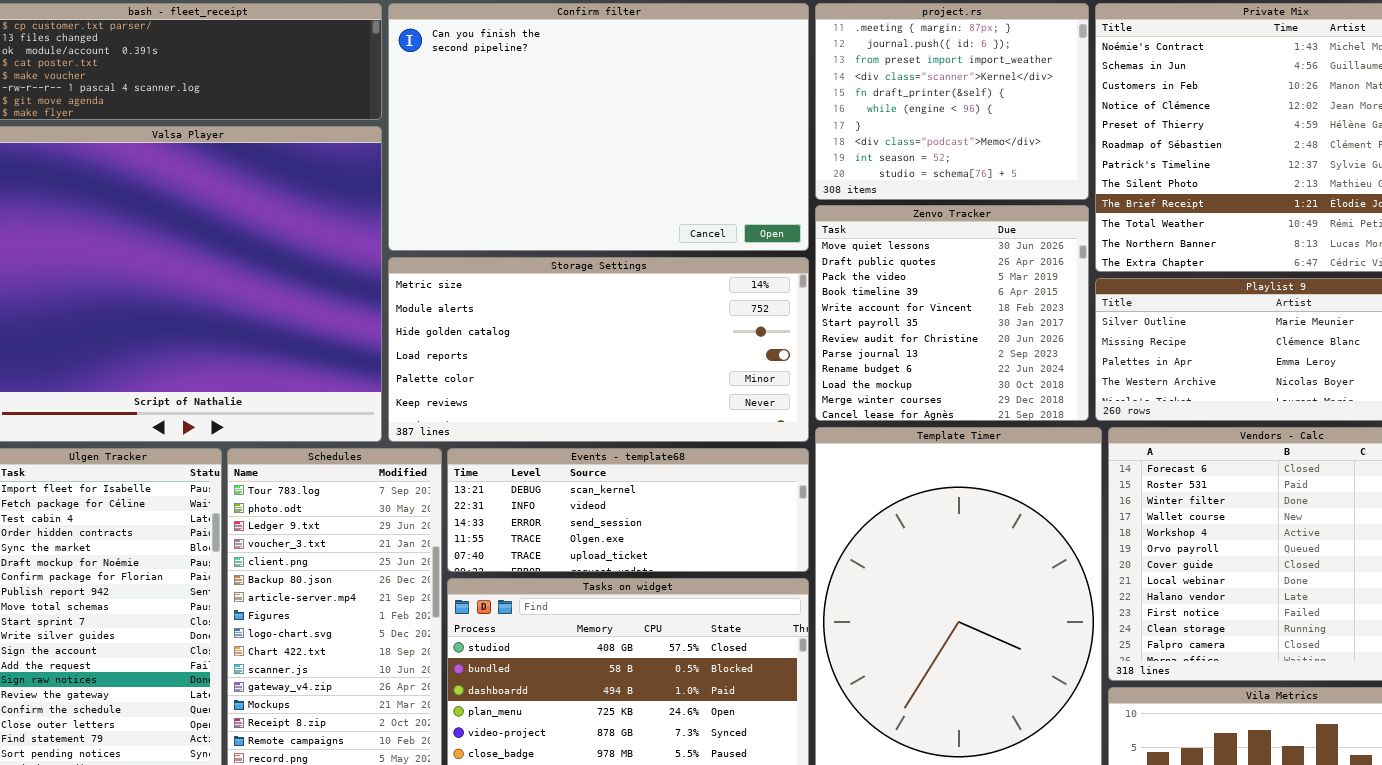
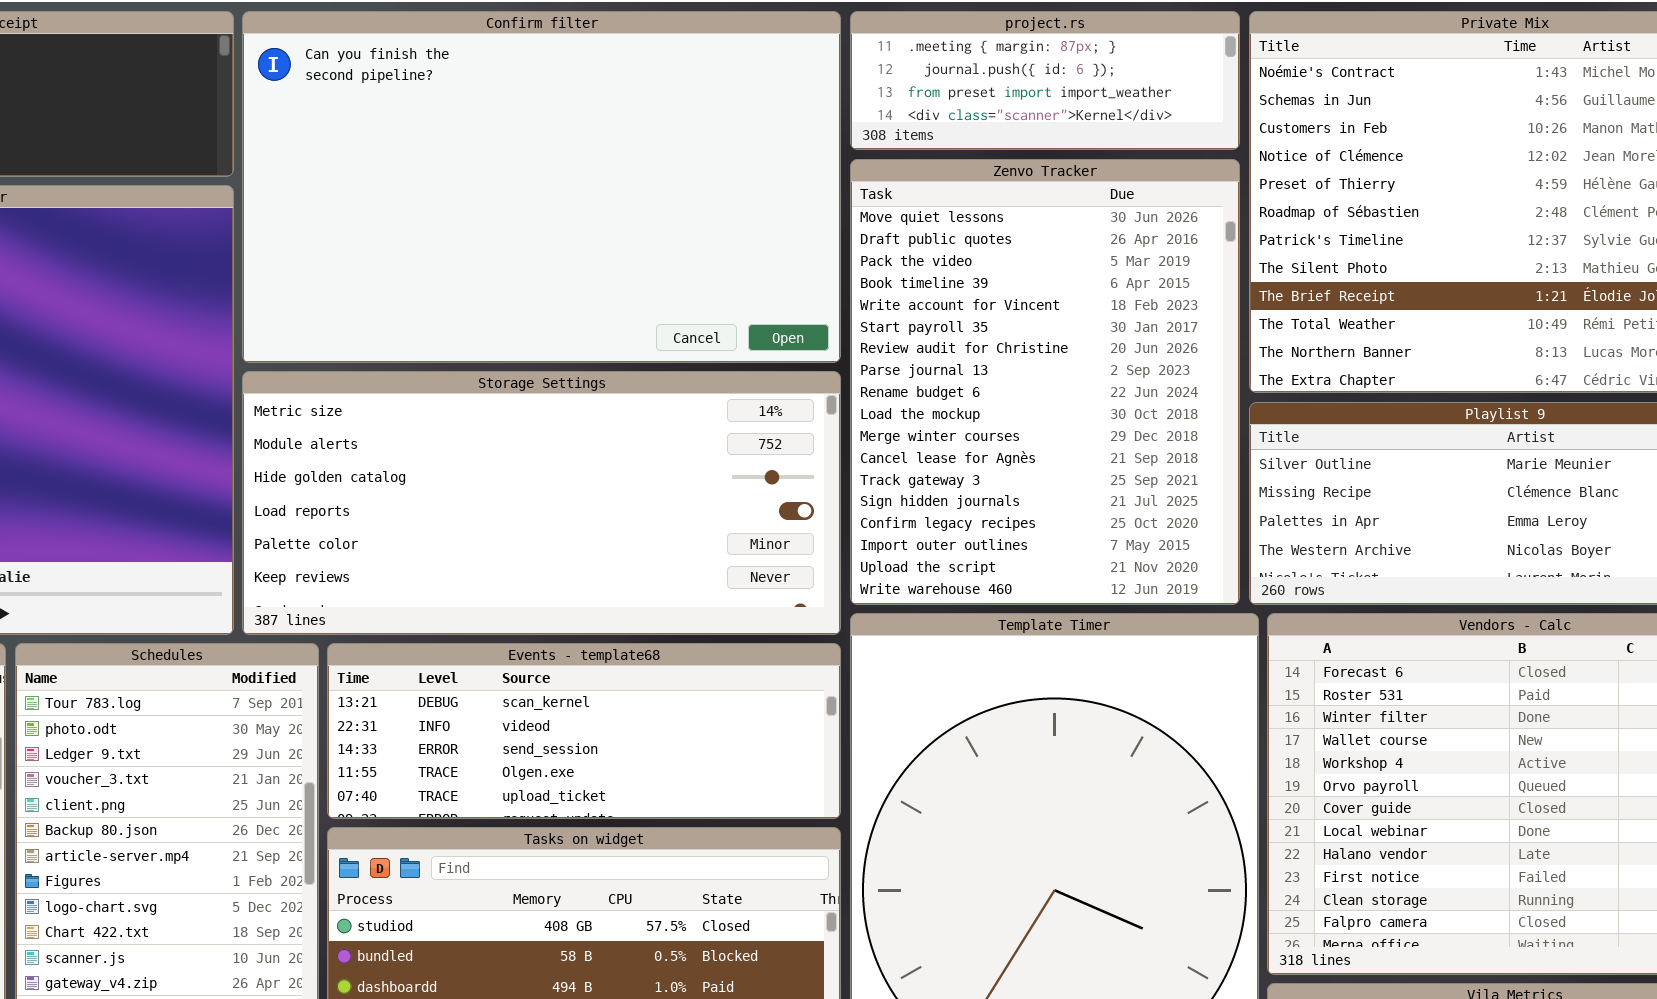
project.rs: [815,3,1089,200] -> [850,11,1240,150], resized
Zenvo Tracker: [815,205,1089,421] -> [850,159,1240,605], resized

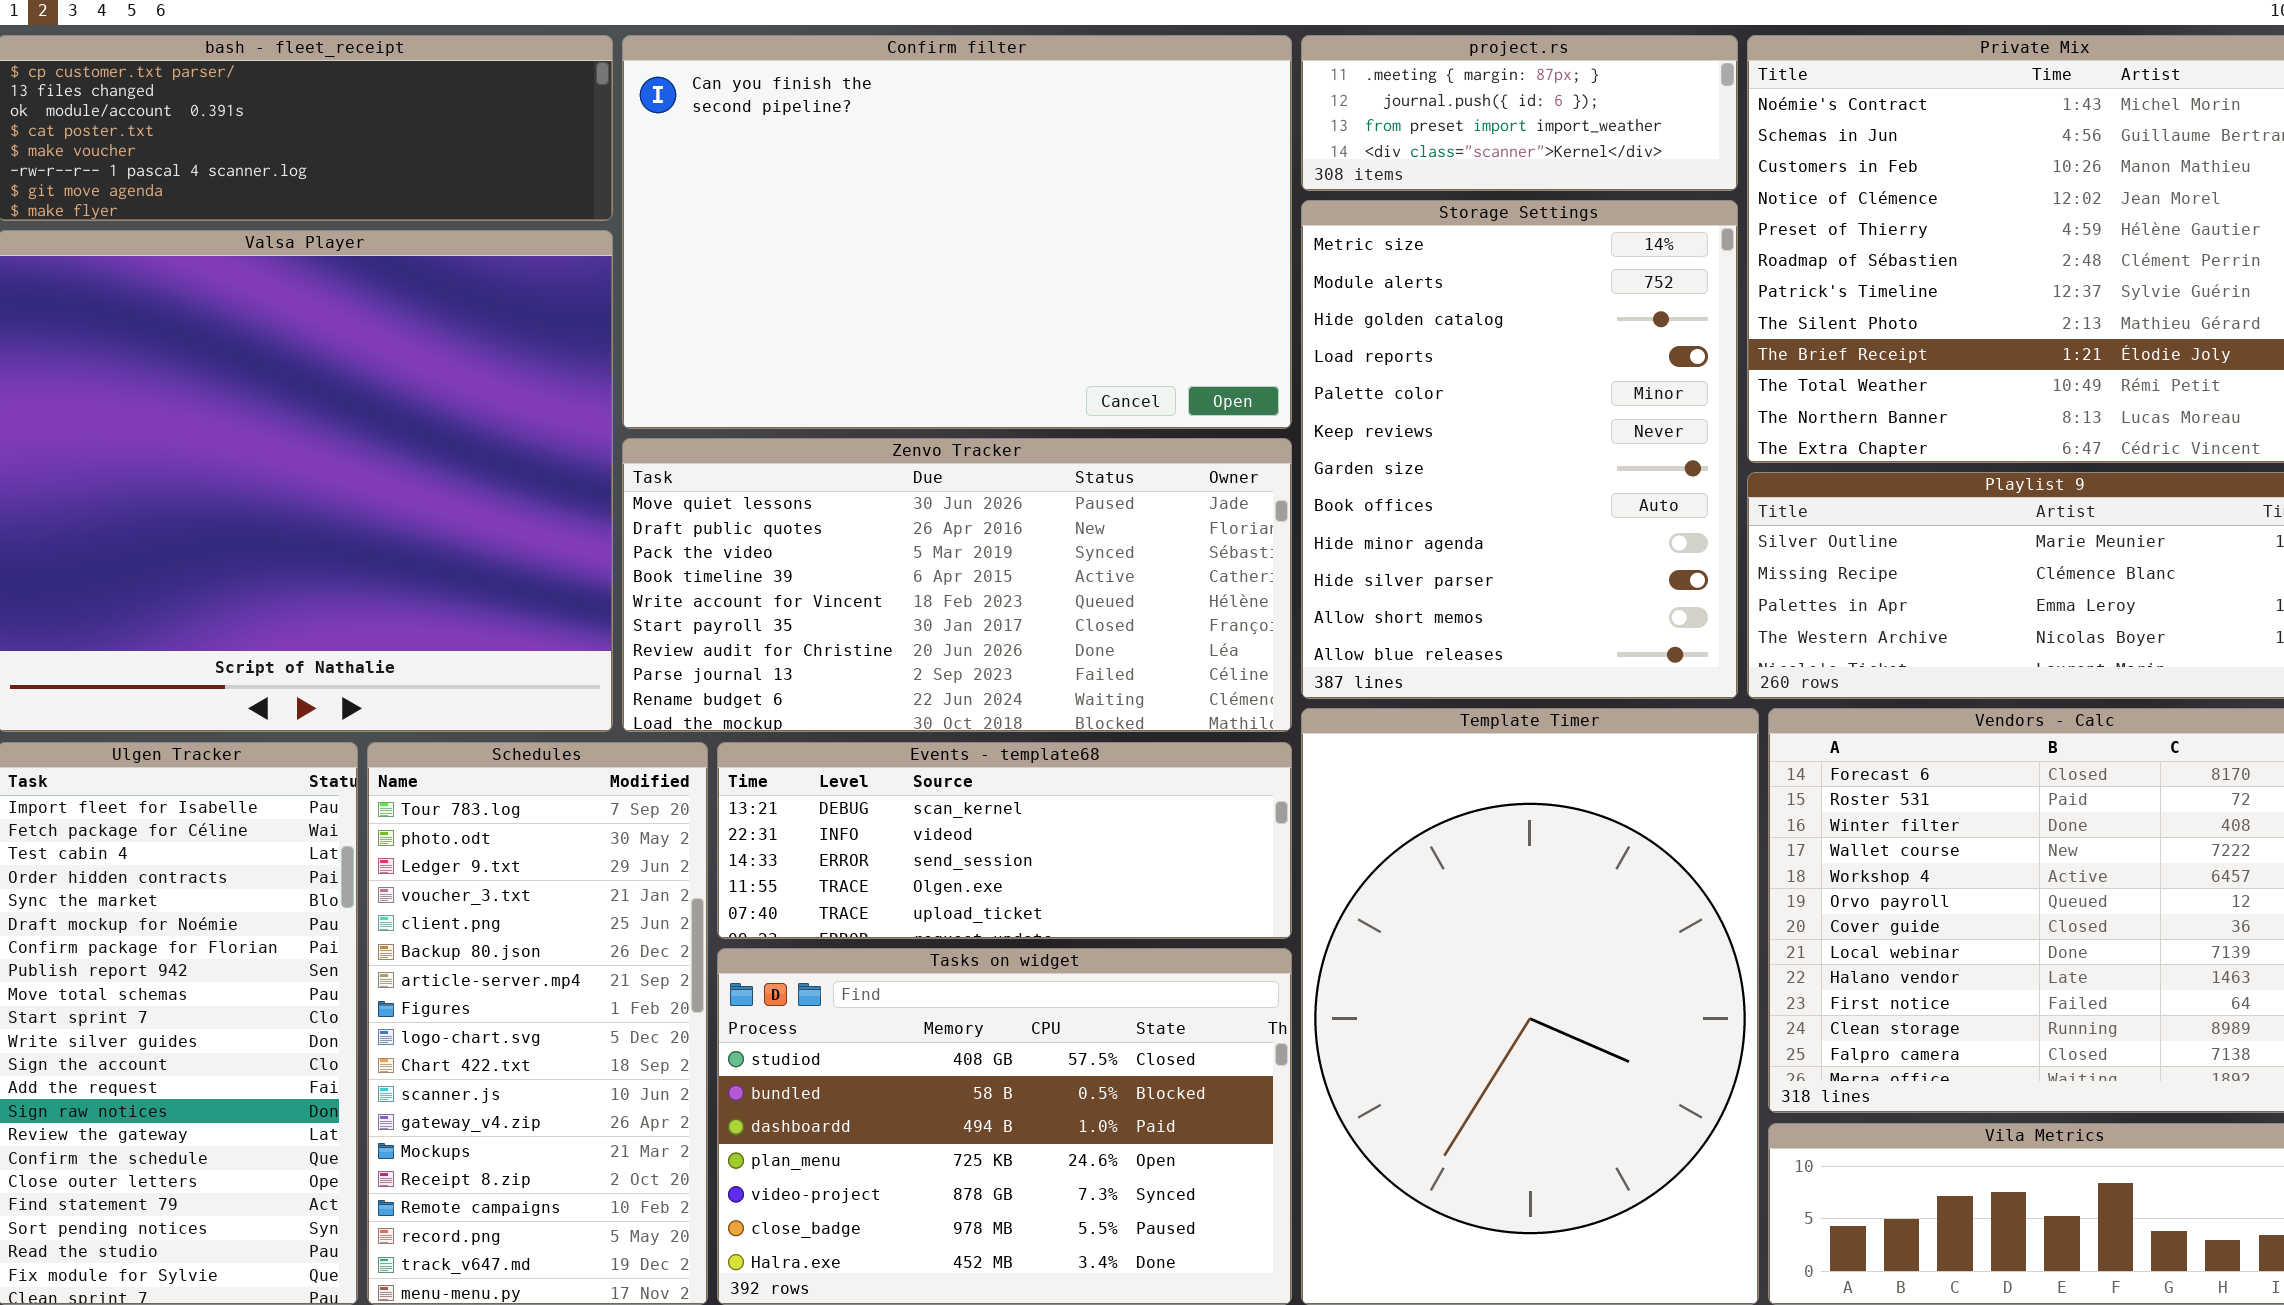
Zenvo Tracker: [850,159,1240,605] -> [622,438,1292,732], moved, resized
Storage Settings: [242,371,841,635] -> [1301,200,1738,699], moved, resized

